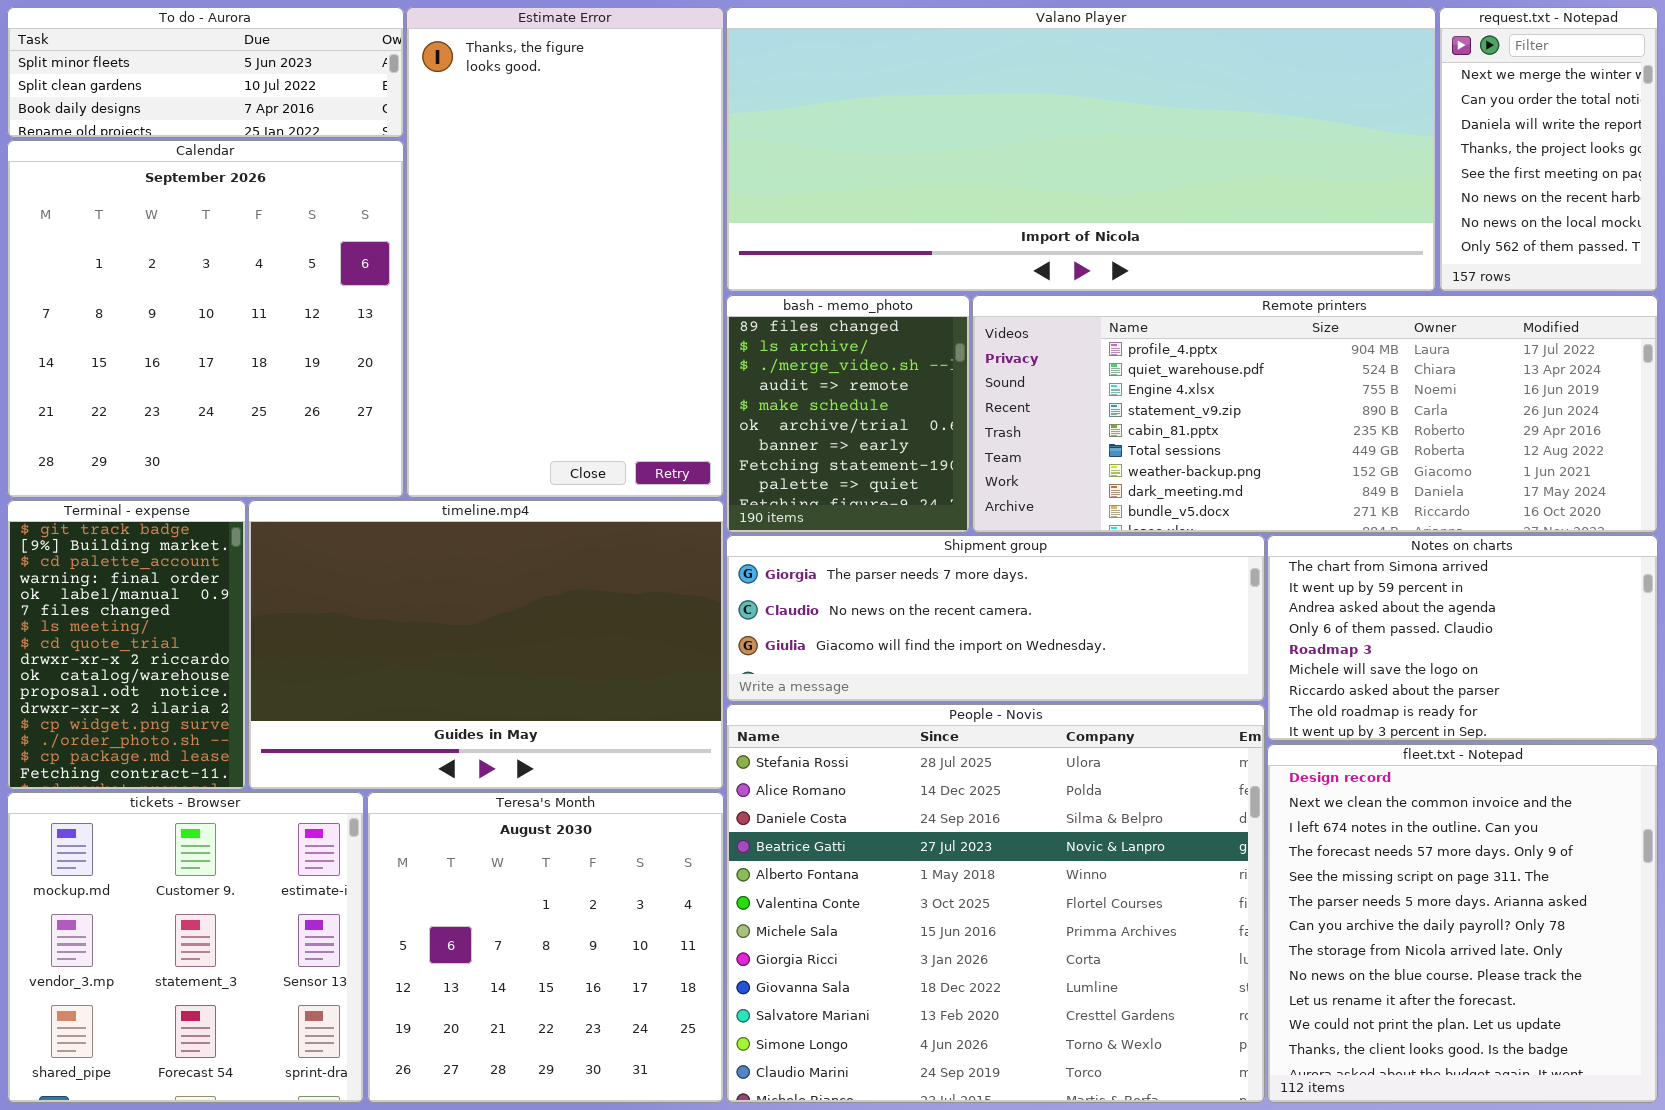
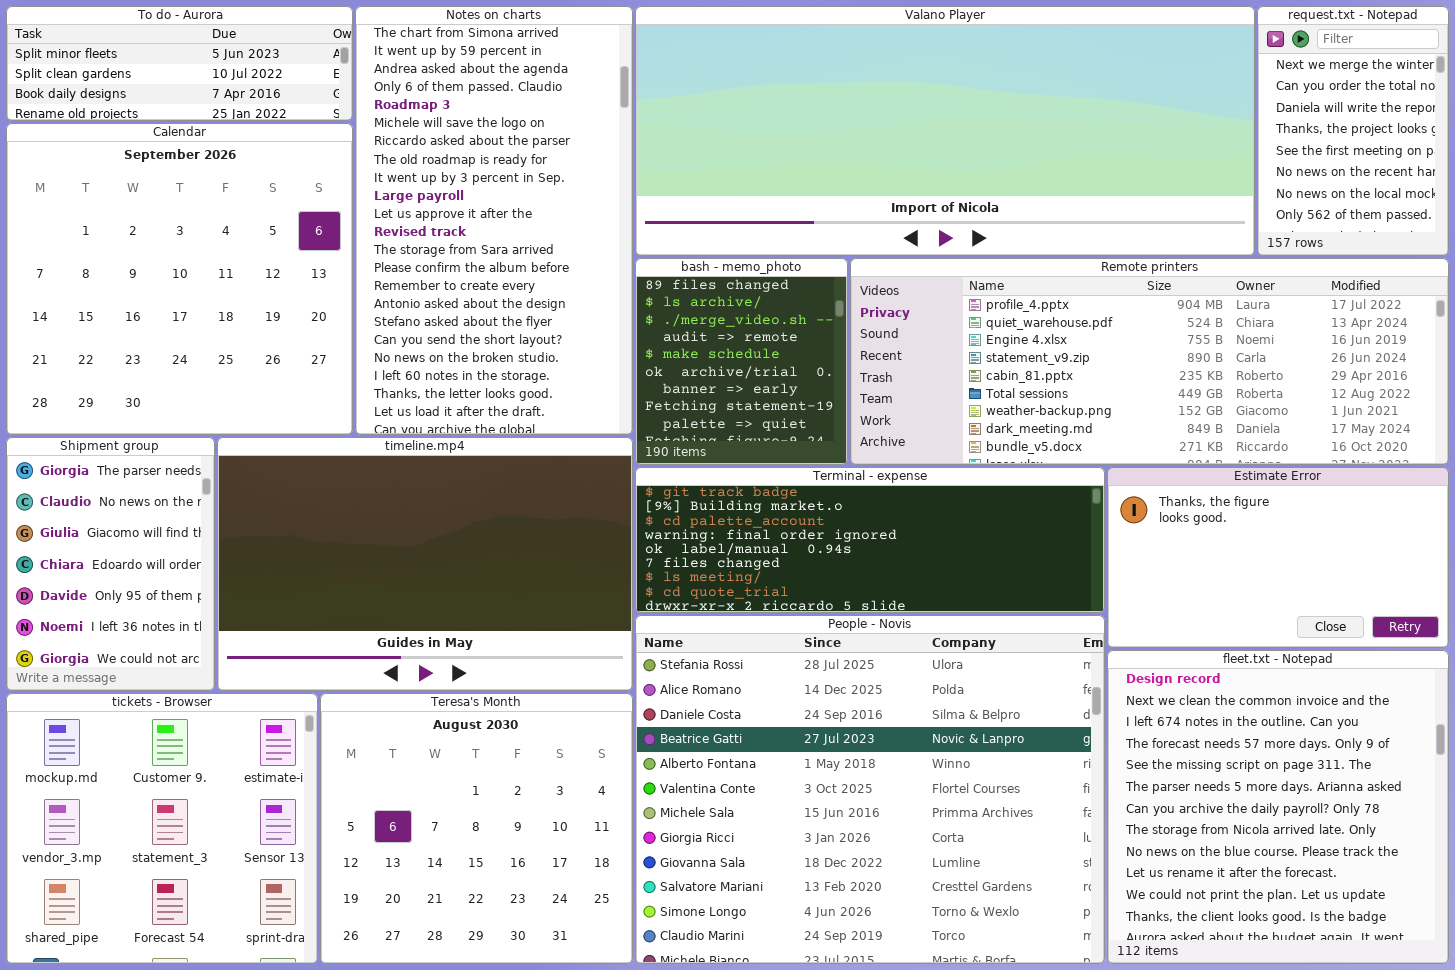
Estimate Error: [406,7,724,498] -> [1107,467,1449,648], moved, resized
Terminal - expense: [7,500,246,790] -> [635,467,1105,613], moved, resized
Shipment group: [726,535,1265,702] -> [6,437,215,691], moved, resized
Notes on charts: [1267,535,1658,741] -> [355,6,633,435], moved, resized

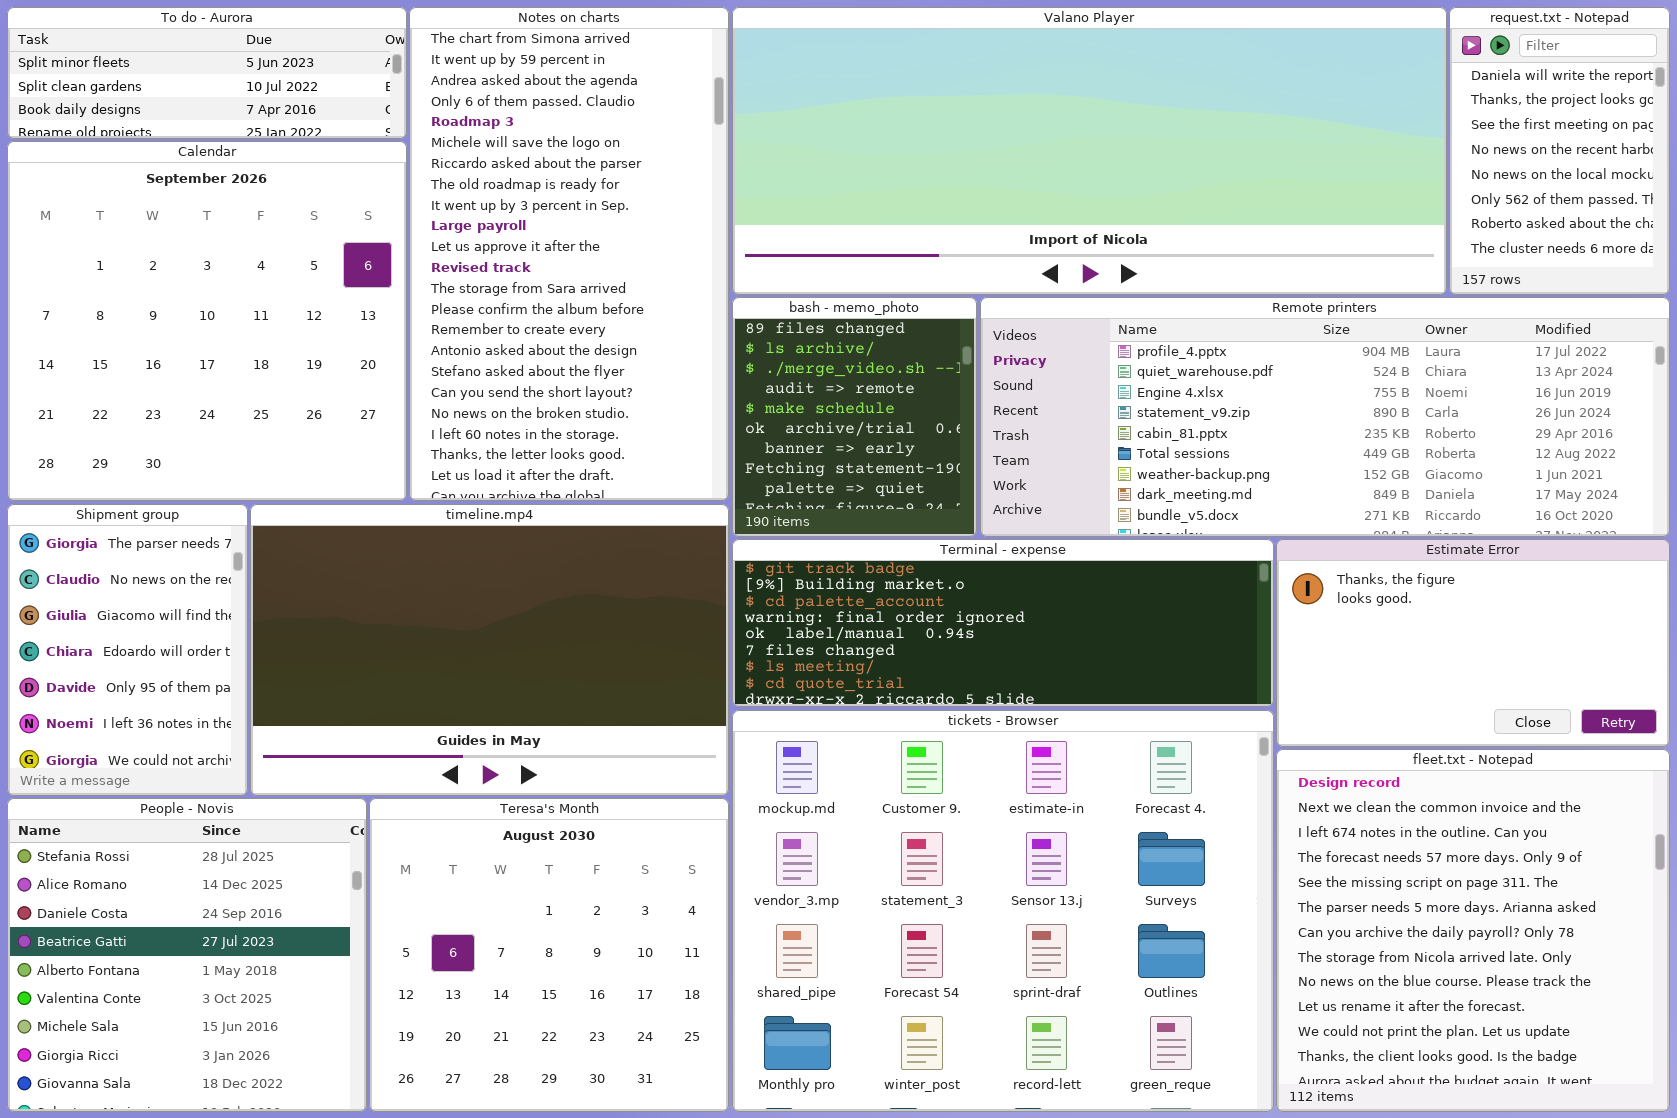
request.txt - Notepad: [1257,6,1449,256] -> [1449,7,1670,295], scrolled down 2 rows
People - Novis: [635,615,1105,964] -> [7,798,367,1112], moved, resized
tickets - Browser: [6,693,318,964] -> [732,710,1274,1112], moved, resized

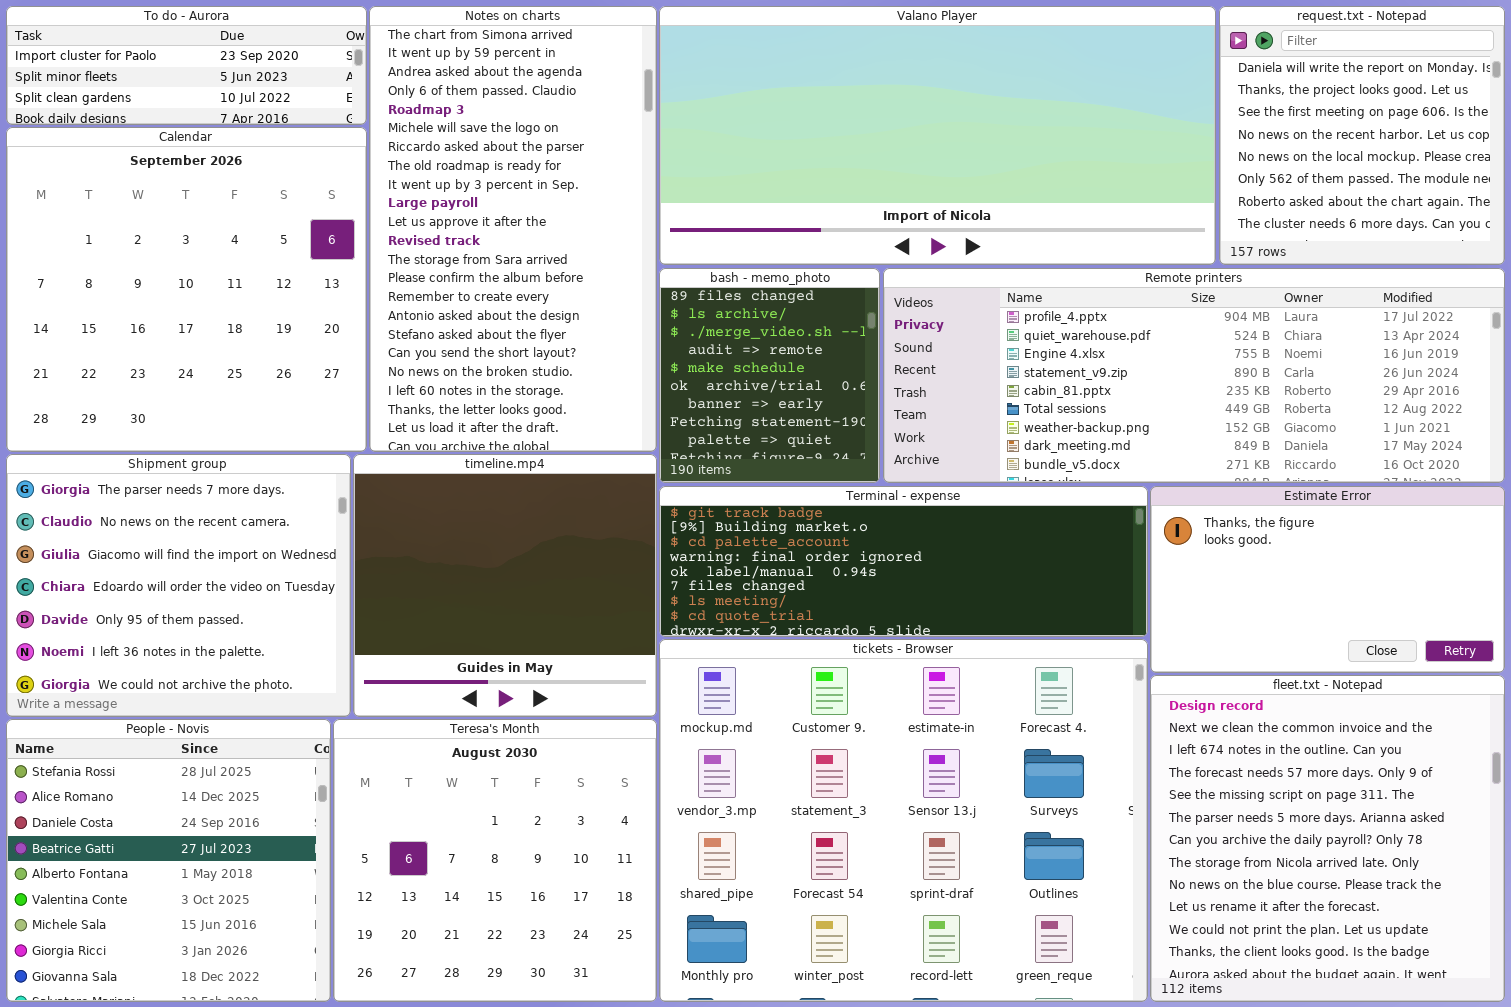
To do - Aurora: [7,7,407,139] -> [6,6,367,125], scrolled up 1 row
Valano Player: [732,7,1447,295] -> [659,6,1216,265], resized
request.txt - Notepad: [1449,7,1670,295] -> [1219,6,1505,265], resized
Shipment group: [7,504,248,796] -> [6,454,351,717], resized
timeline.mp4: [250,504,729,796] -> [353,454,657,717], resized

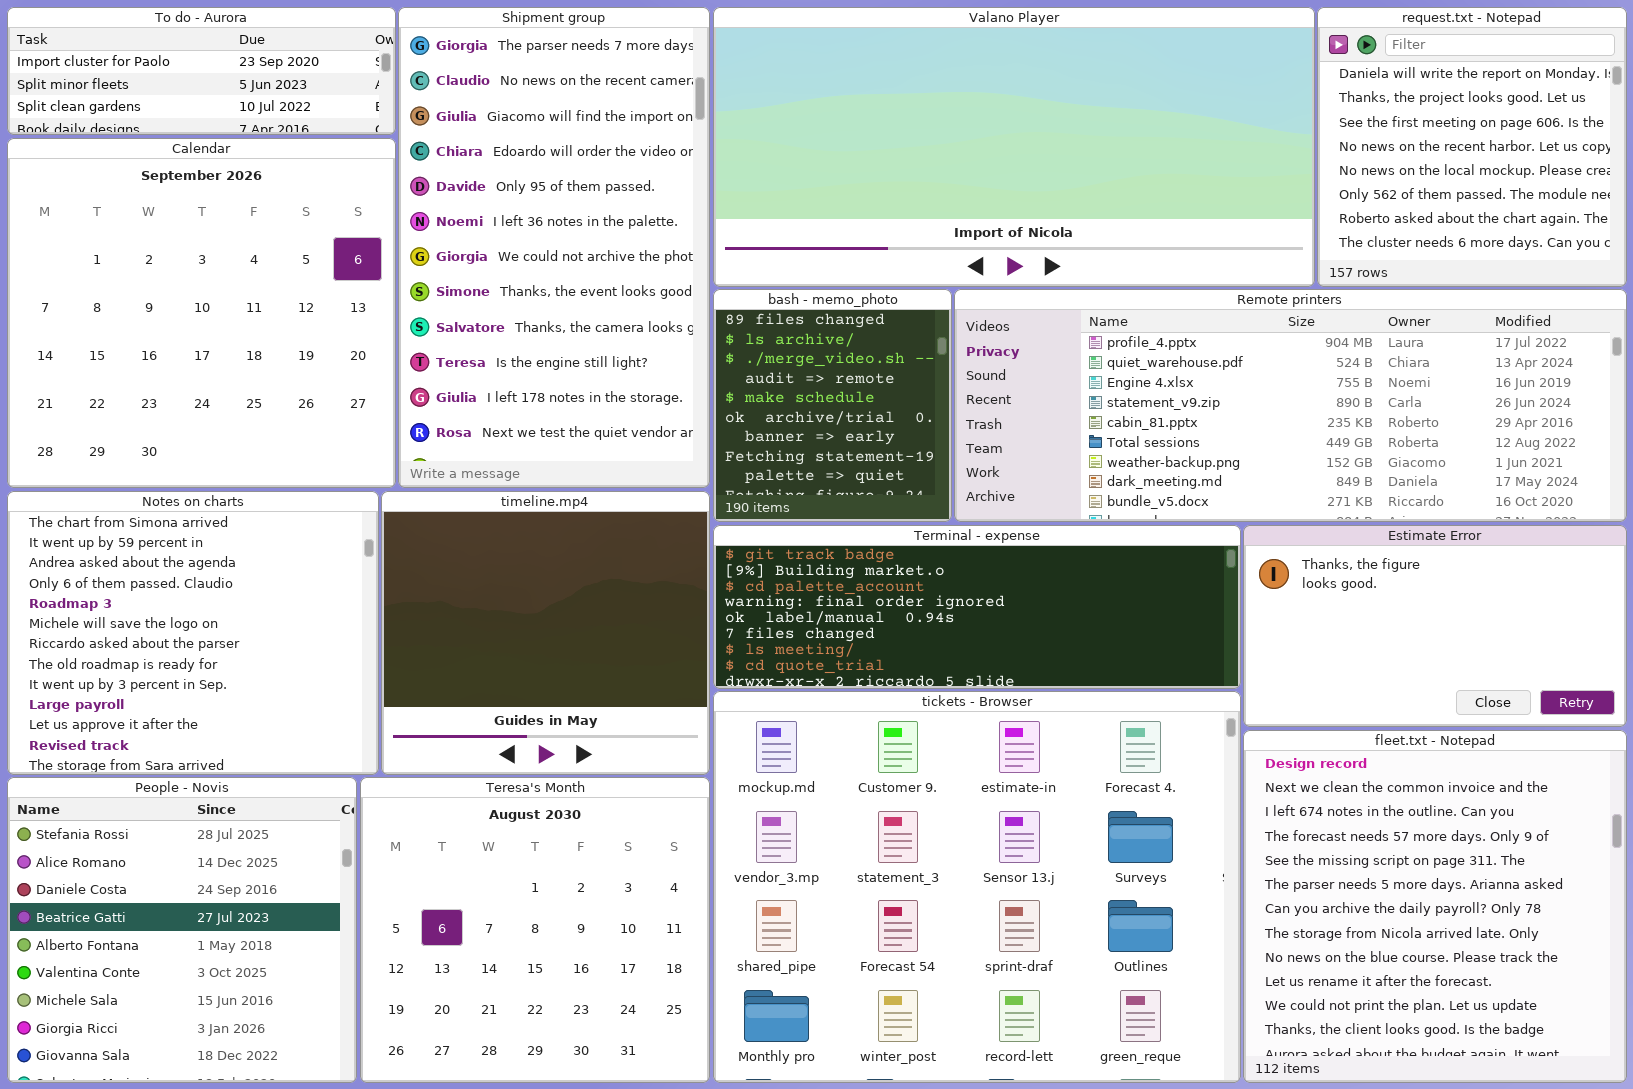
Notes on charts: [369,6,657,452] -> [7,491,379,775], moved, resized
Shipment group: [6,454,351,717] -> [398,7,710,488], moved, resized

